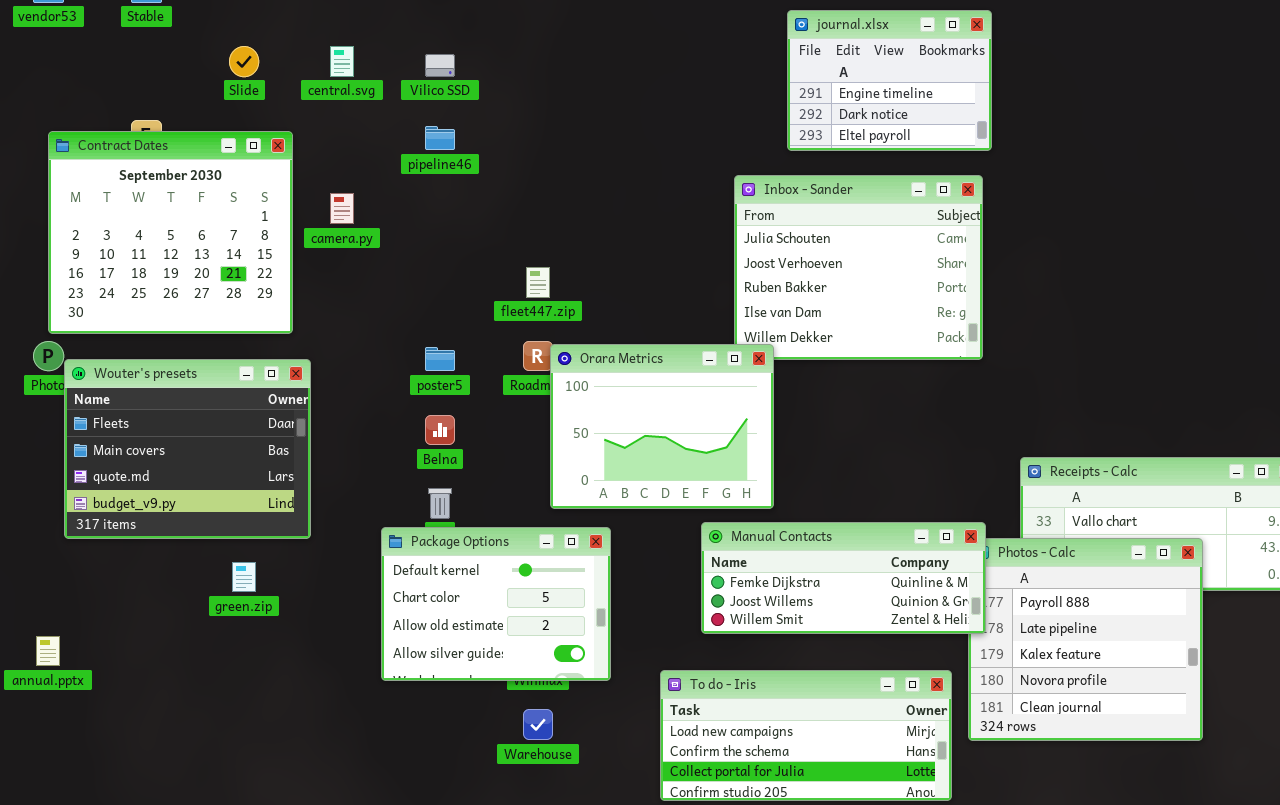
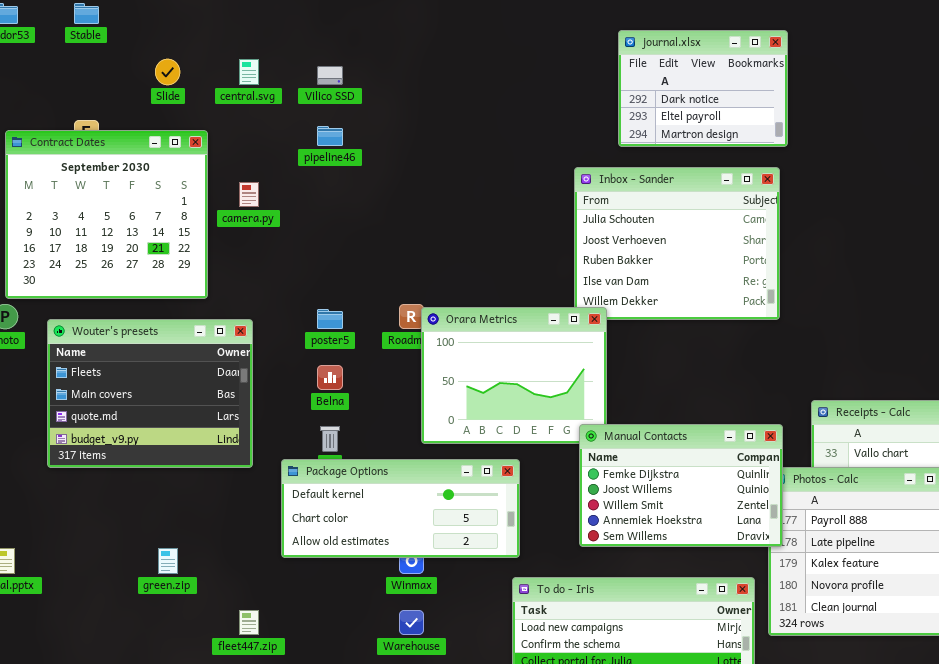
journal.xlsx: [787,10,992,151] -> [618,30,788,147], scrolled down 1 row
fleet447.zip: [526,267,550,298] -> [239,610,259,635], moved
Wouter's presets: [64,359,311,539] -> [47,319,253,468], moved
Manual Contacts: [701,522,986,634] -> [579,424,783,547], resized
Package Options: [381,527,611,681] -> [281,459,520,558], resized
green.zip: [232,562,256,592] -> [158,548,178,574], moved

